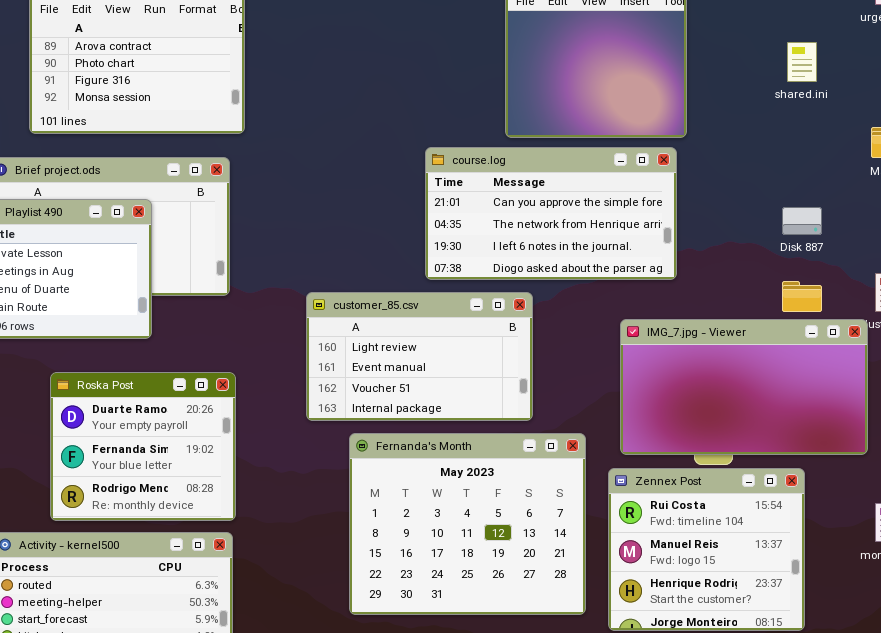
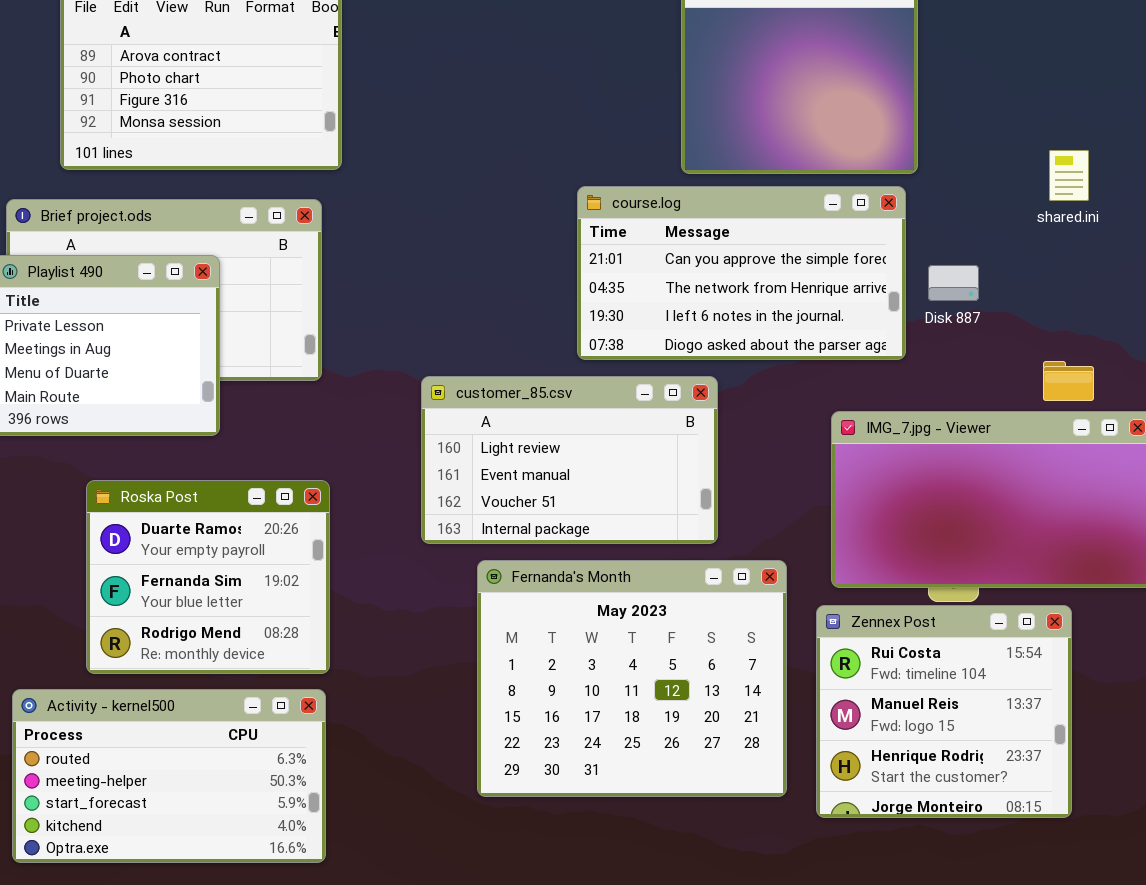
shared.ini: [787,42,817,82] -> [1049,150,1089,201], moved
Disk 887: [782,207,822,235] -> [928,265,979,301], moved

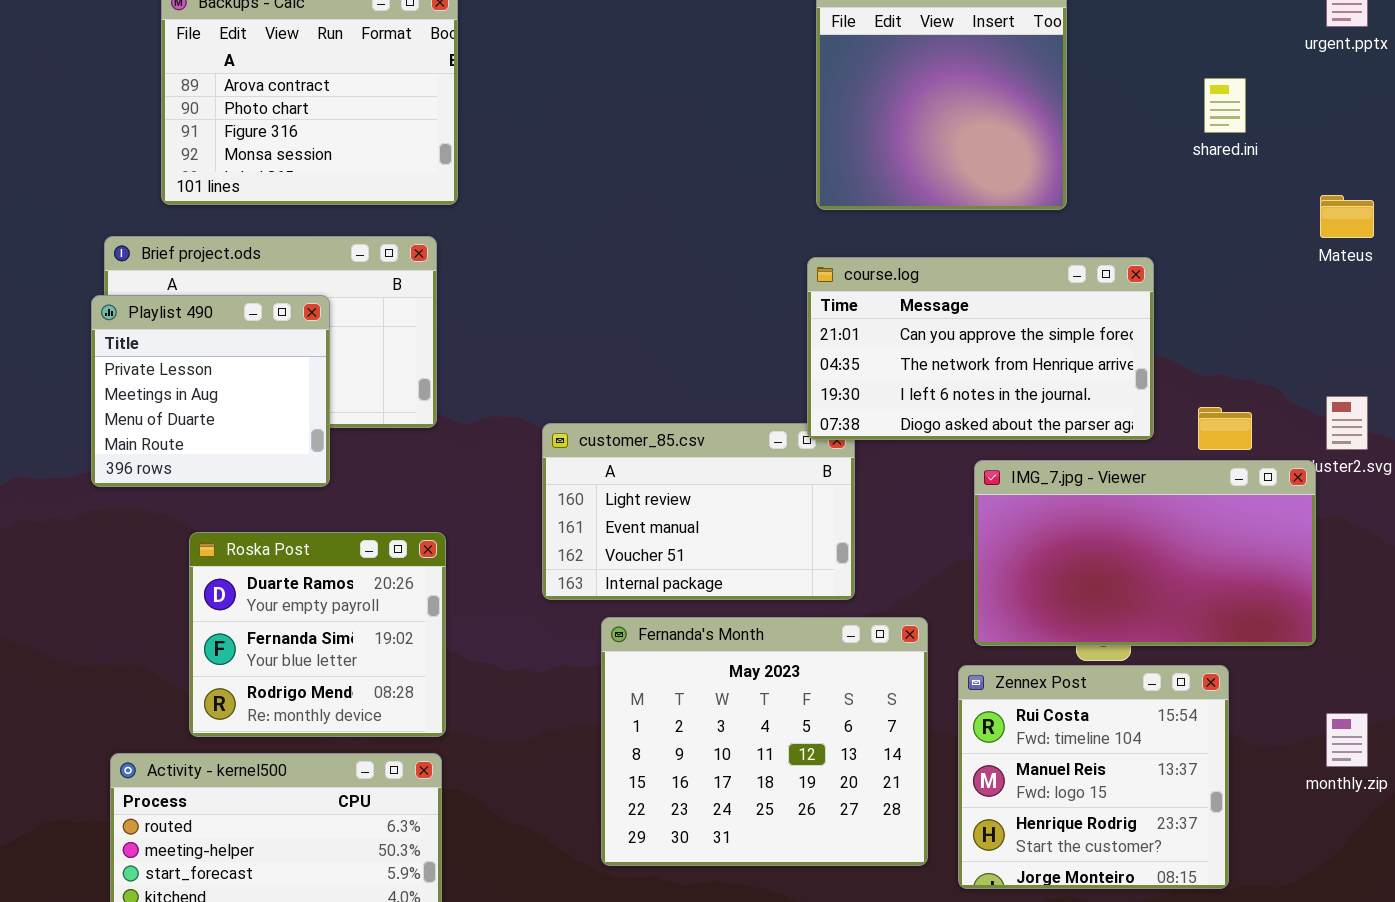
shared.ini: [1049,150,1089,201] -> [1204,78,1246,133], moved
course.log: [577,186,906,360] -> [807,257,1154,440], moved

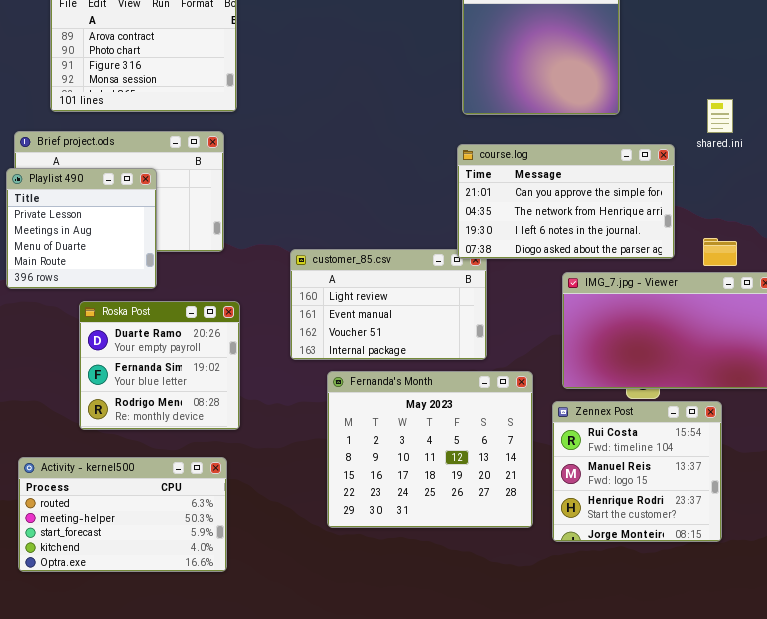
shared.ini: [1204,78,1246,133] -> [707,99,733,133], moved
Roska Post: [189,532,446,737] -> [79,301,240,430], moved

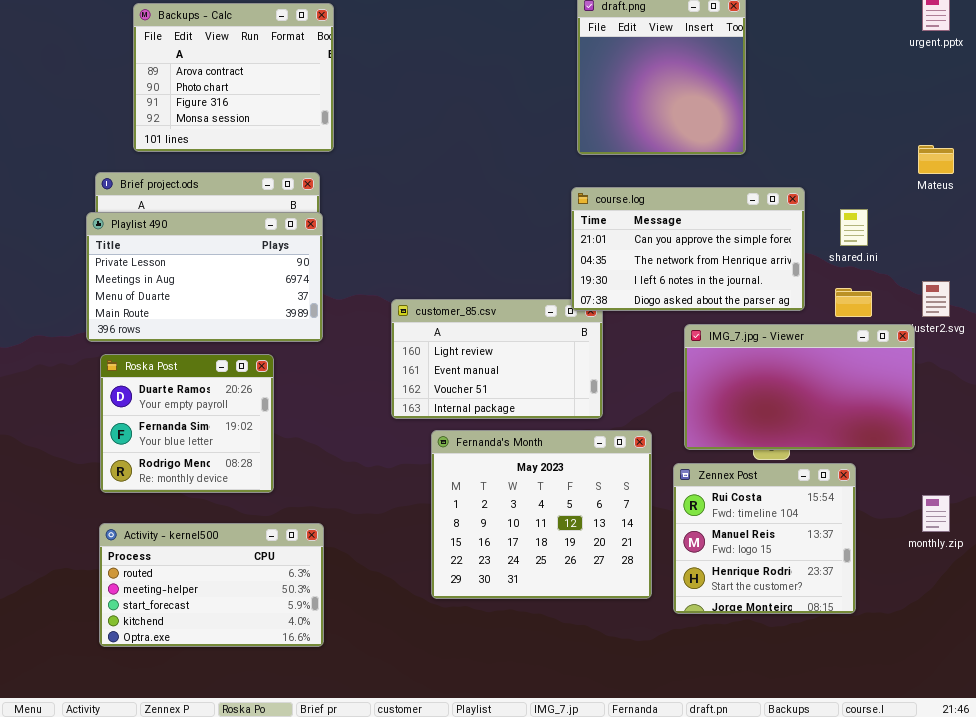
shared.ini: [707,99,733,133] -> [840,209,868,246], moved
Playlist 490: [6,168,157,289] -> [86,212,323,342], resized
Roska Post: [79,301,240,430] -> [100,354,274,493], moved

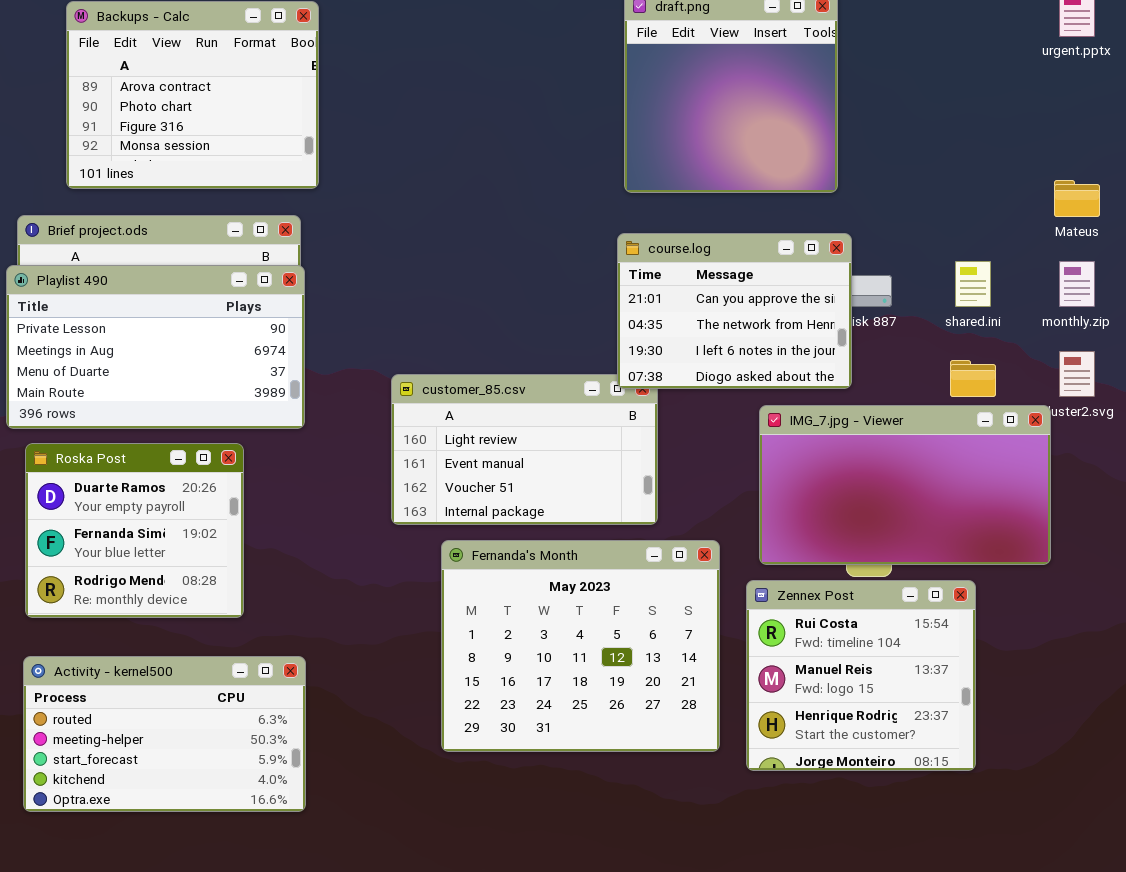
course.log: [571,187,805,311] -> [617,233,852,389], resized
monthly.zip: [922,495,950,532] -> [1059,261,1095,307], moved

